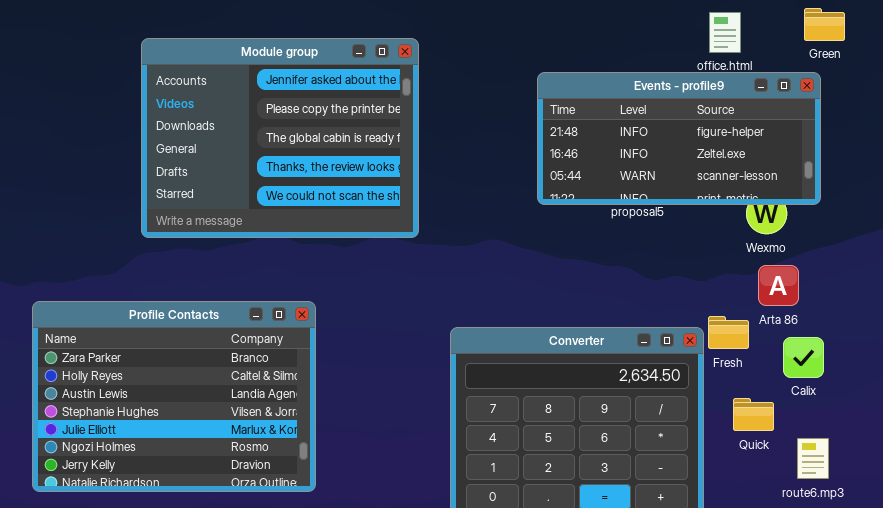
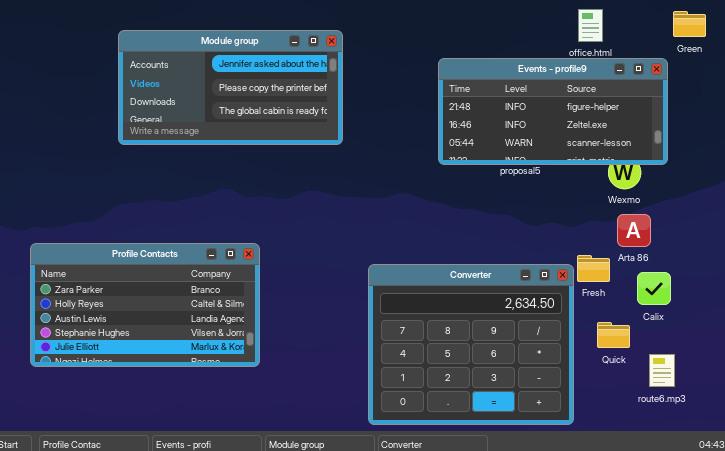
Green: [804,8,845,41] -> [673,11,706,37], moved
Module group: [141,38,419,238] -> [118,30,343,145], resized
Profile Contacts: [32,301,316,492] -> [30,243,260,367], resized

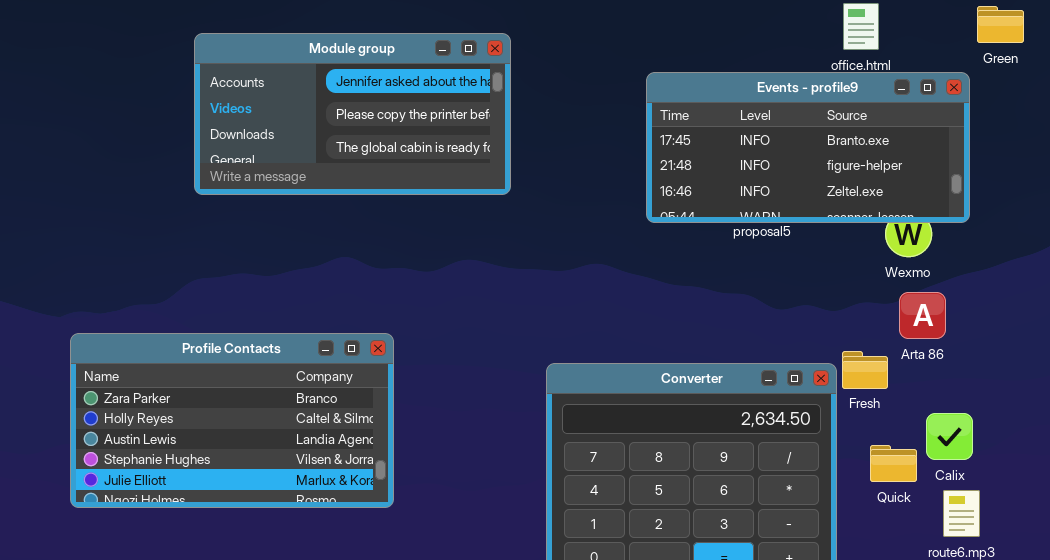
Events - profile9: [438,58,668,165] -> [646,72,970,223], scrolled up 1 row
Calix: [637,272,671,305] -> [926,413,973,460], moved

